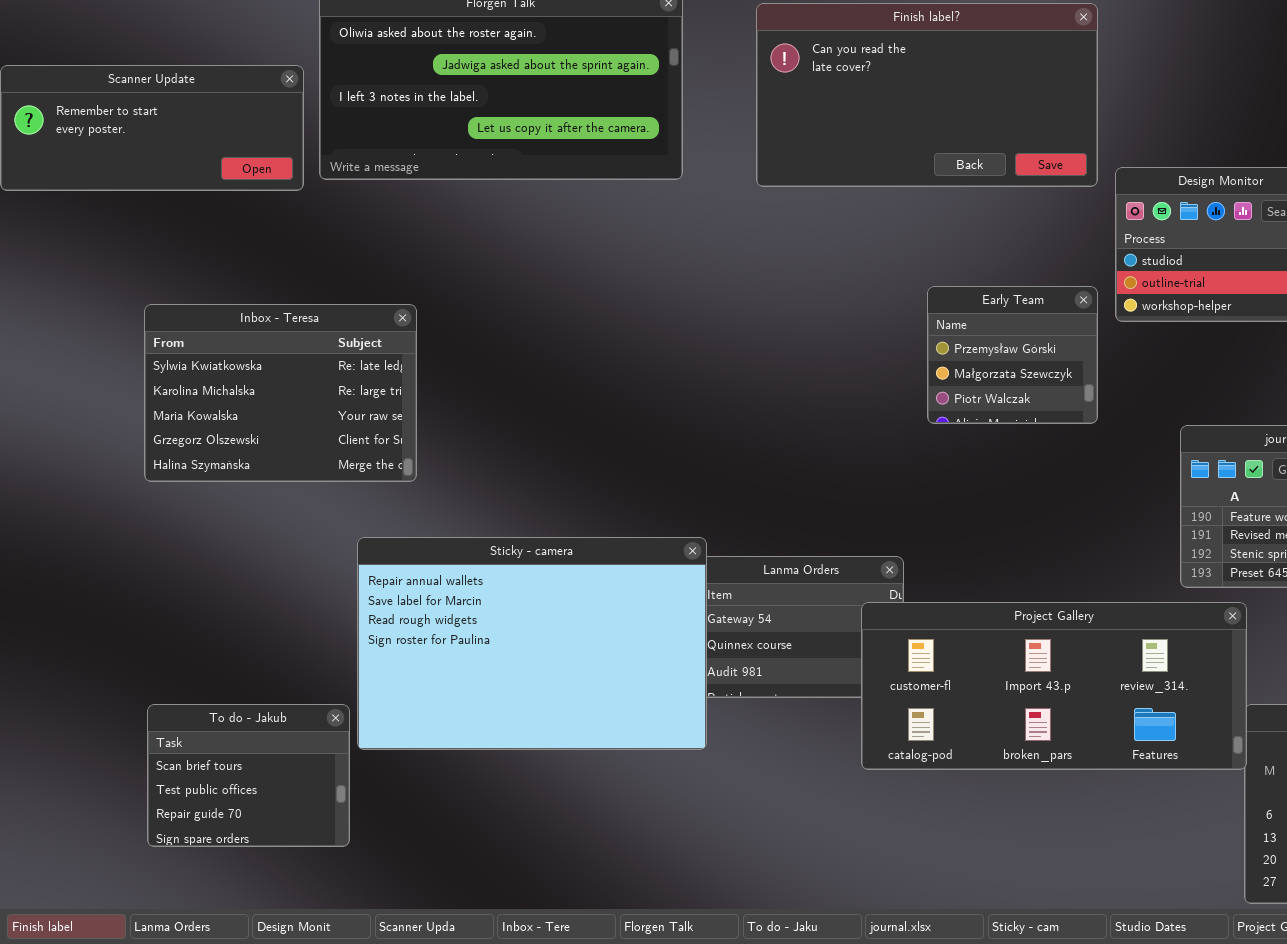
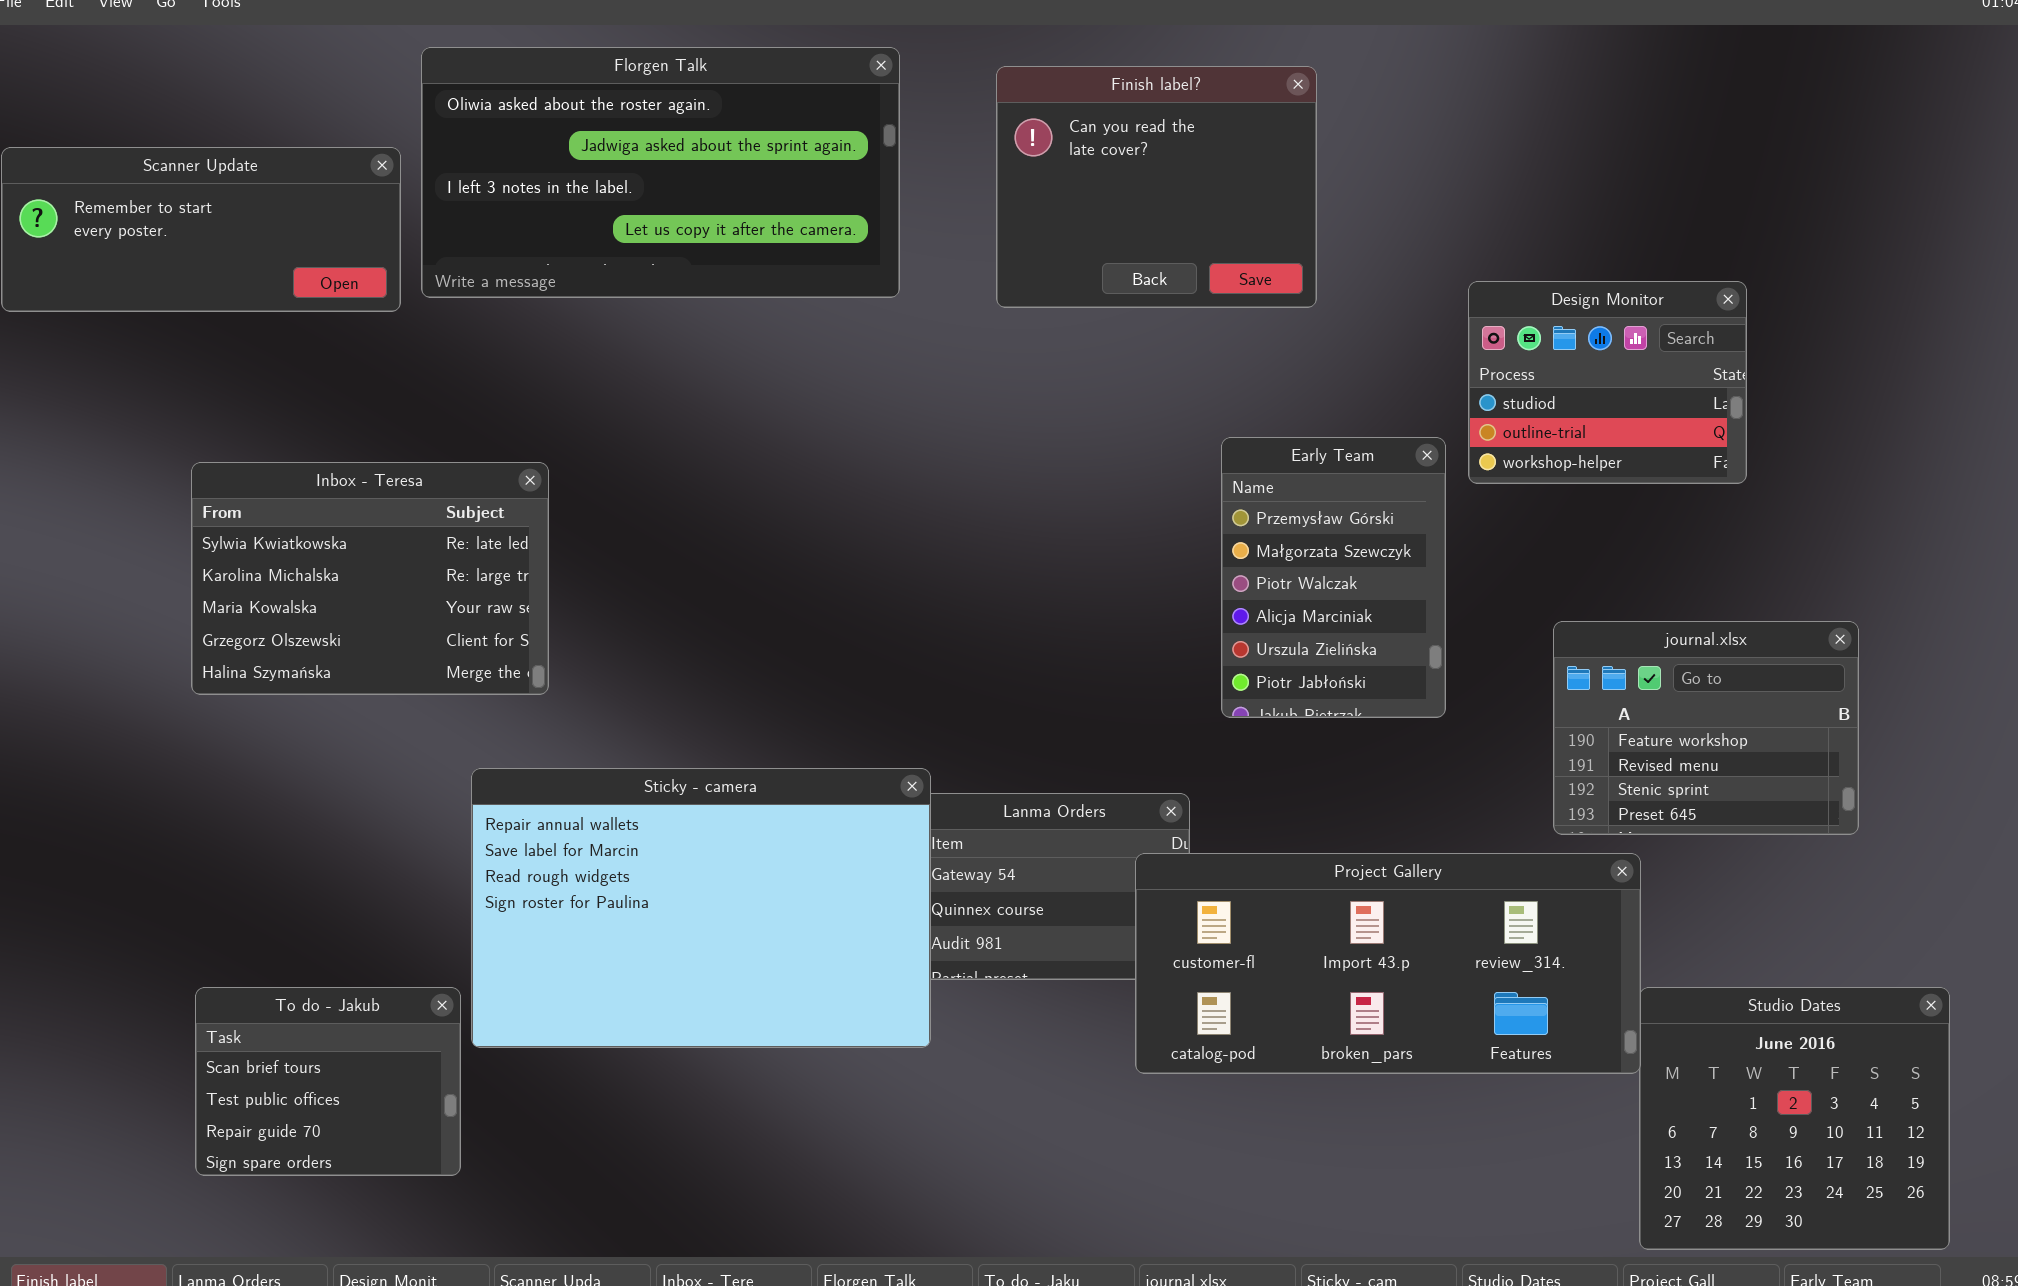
Finish label?: [756,3,1098,187] -> [996,66,1317,308], resized
Early Team: [927,286,1098,424] -> [1221,437,1446,718], resized

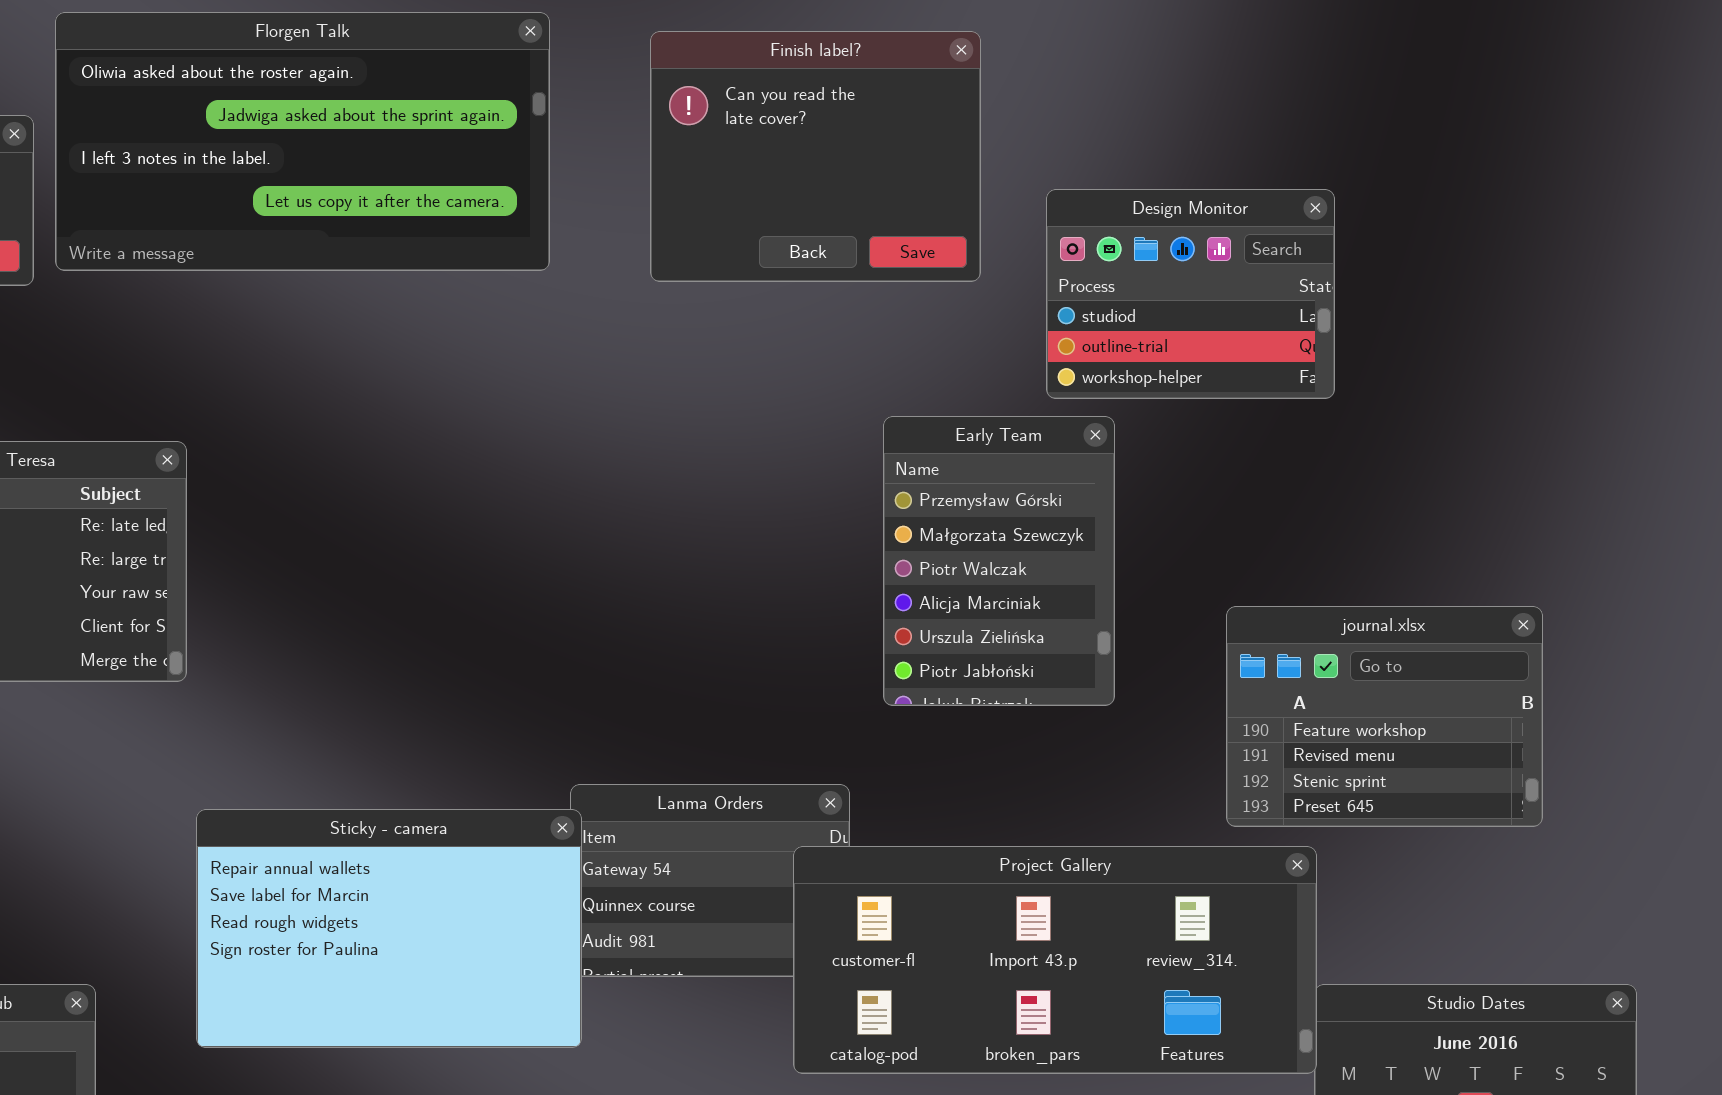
Design Monitor: [1468,281,1747,484] -> [1046,189,1335,399], moved
Sticky - camera: [471,768,931,1048] -> [196,809,582,1048], resized

